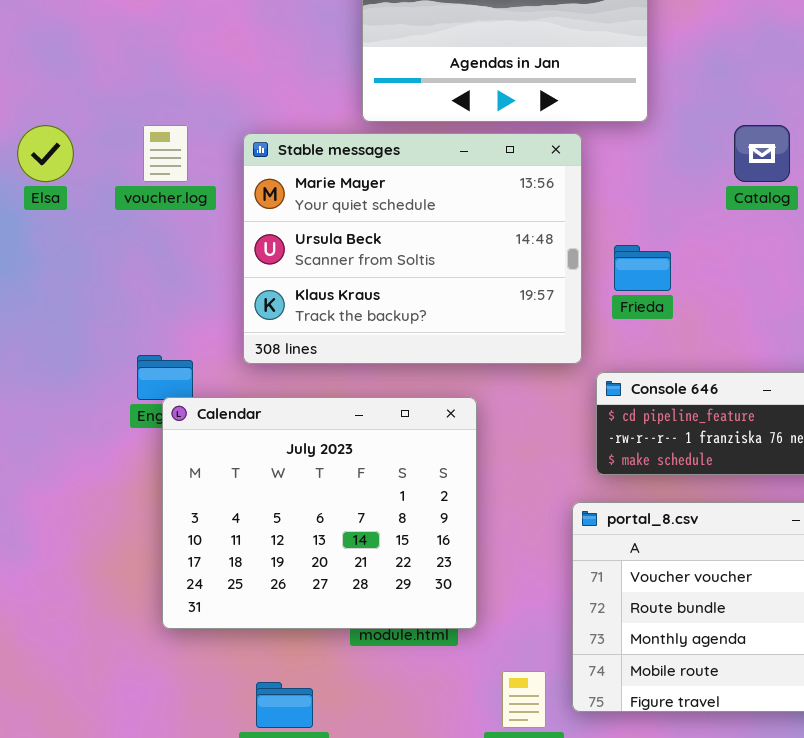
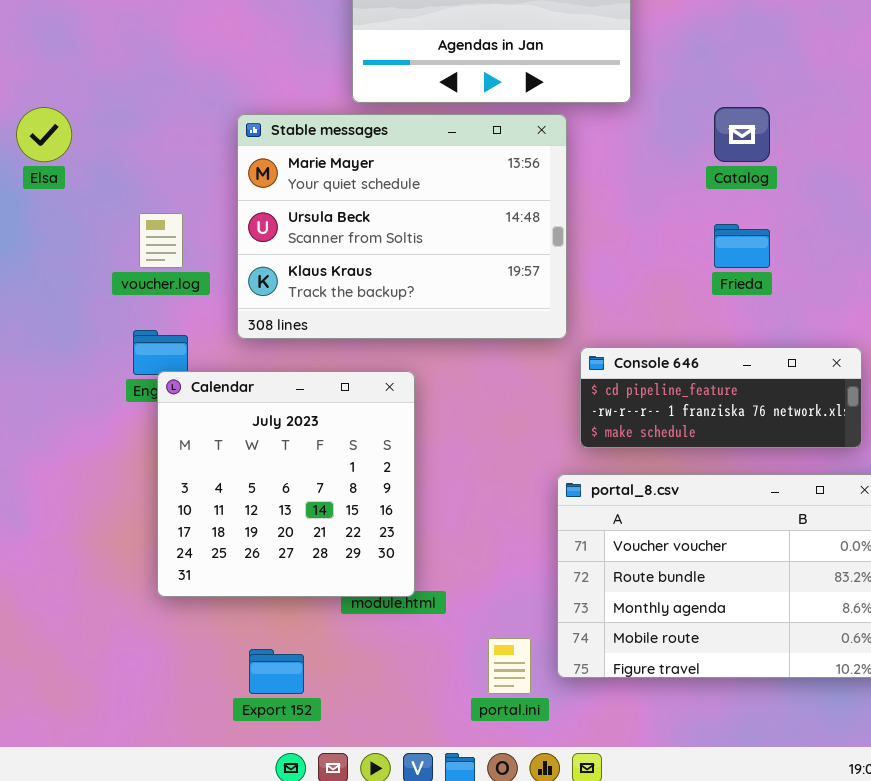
voucher.log: [143,125,188,182] -> [139,213,183,268], moved
Frieda: [614,245,671,291] -> [714,224,770,268], moved
Calendar: [162,397,477,629] -> [157,371,415,597], resized

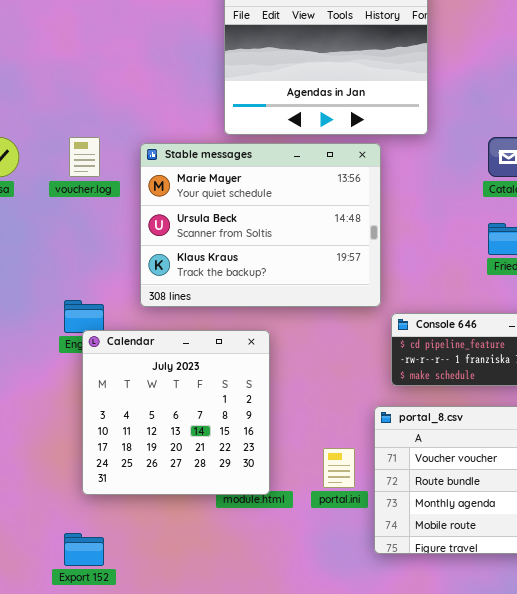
voucher.log: [139,213,183,268] -> [69,137,100,177], moved
portal.ini: [488,638,531,694] -> [323,448,355,488], moved
Export 152: [249,649,304,694] -> [64,533,104,566], moved

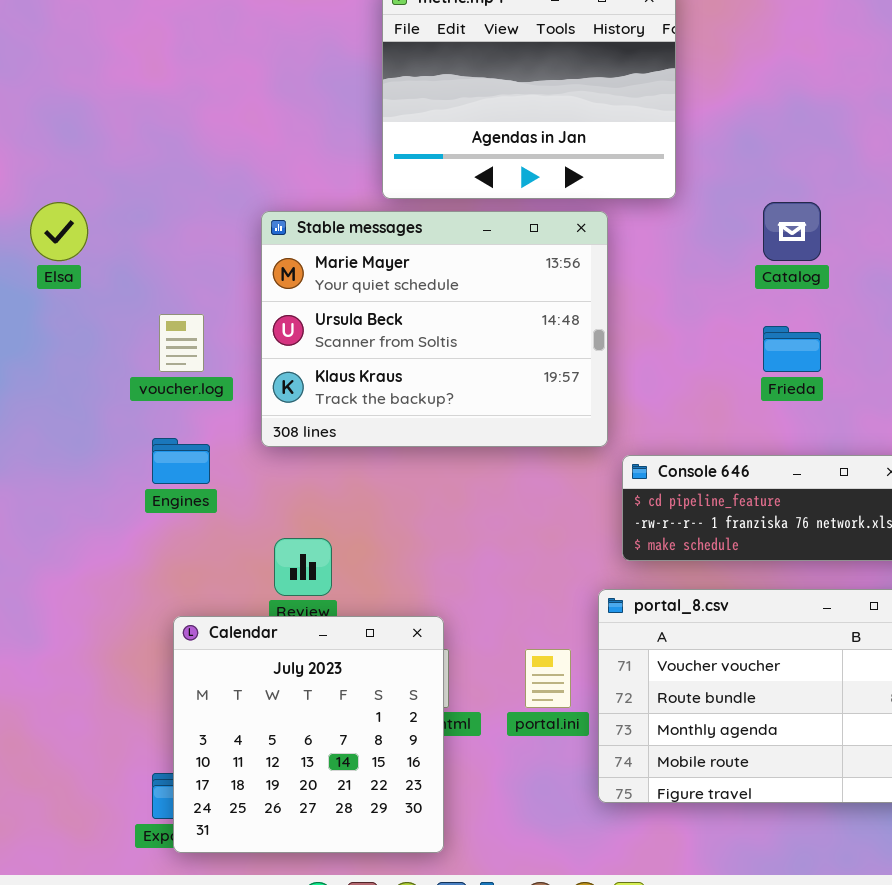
voucher.log: [69,137,100,177] -> [159,314,204,372], moved
Calendar: [82,330,270,495] -> [173,616,444,853], moved

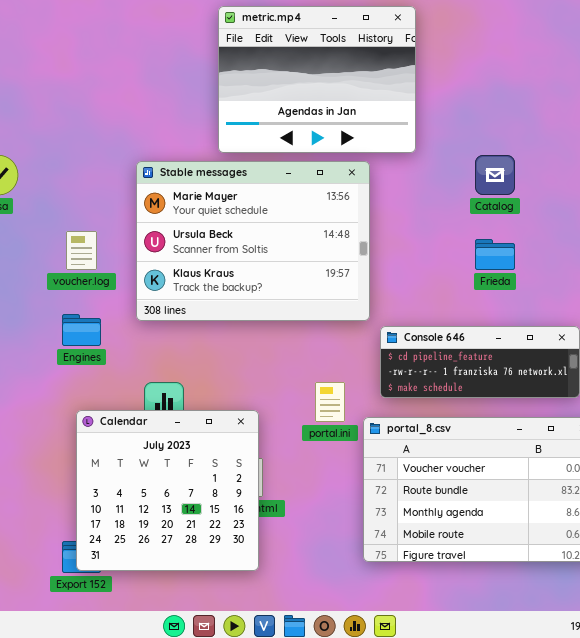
Calendar: [173,616,444,853] -> [76,410,259,571], moved
portal.ini: [525,649,571,708] -> [315,382,345,422], moved

